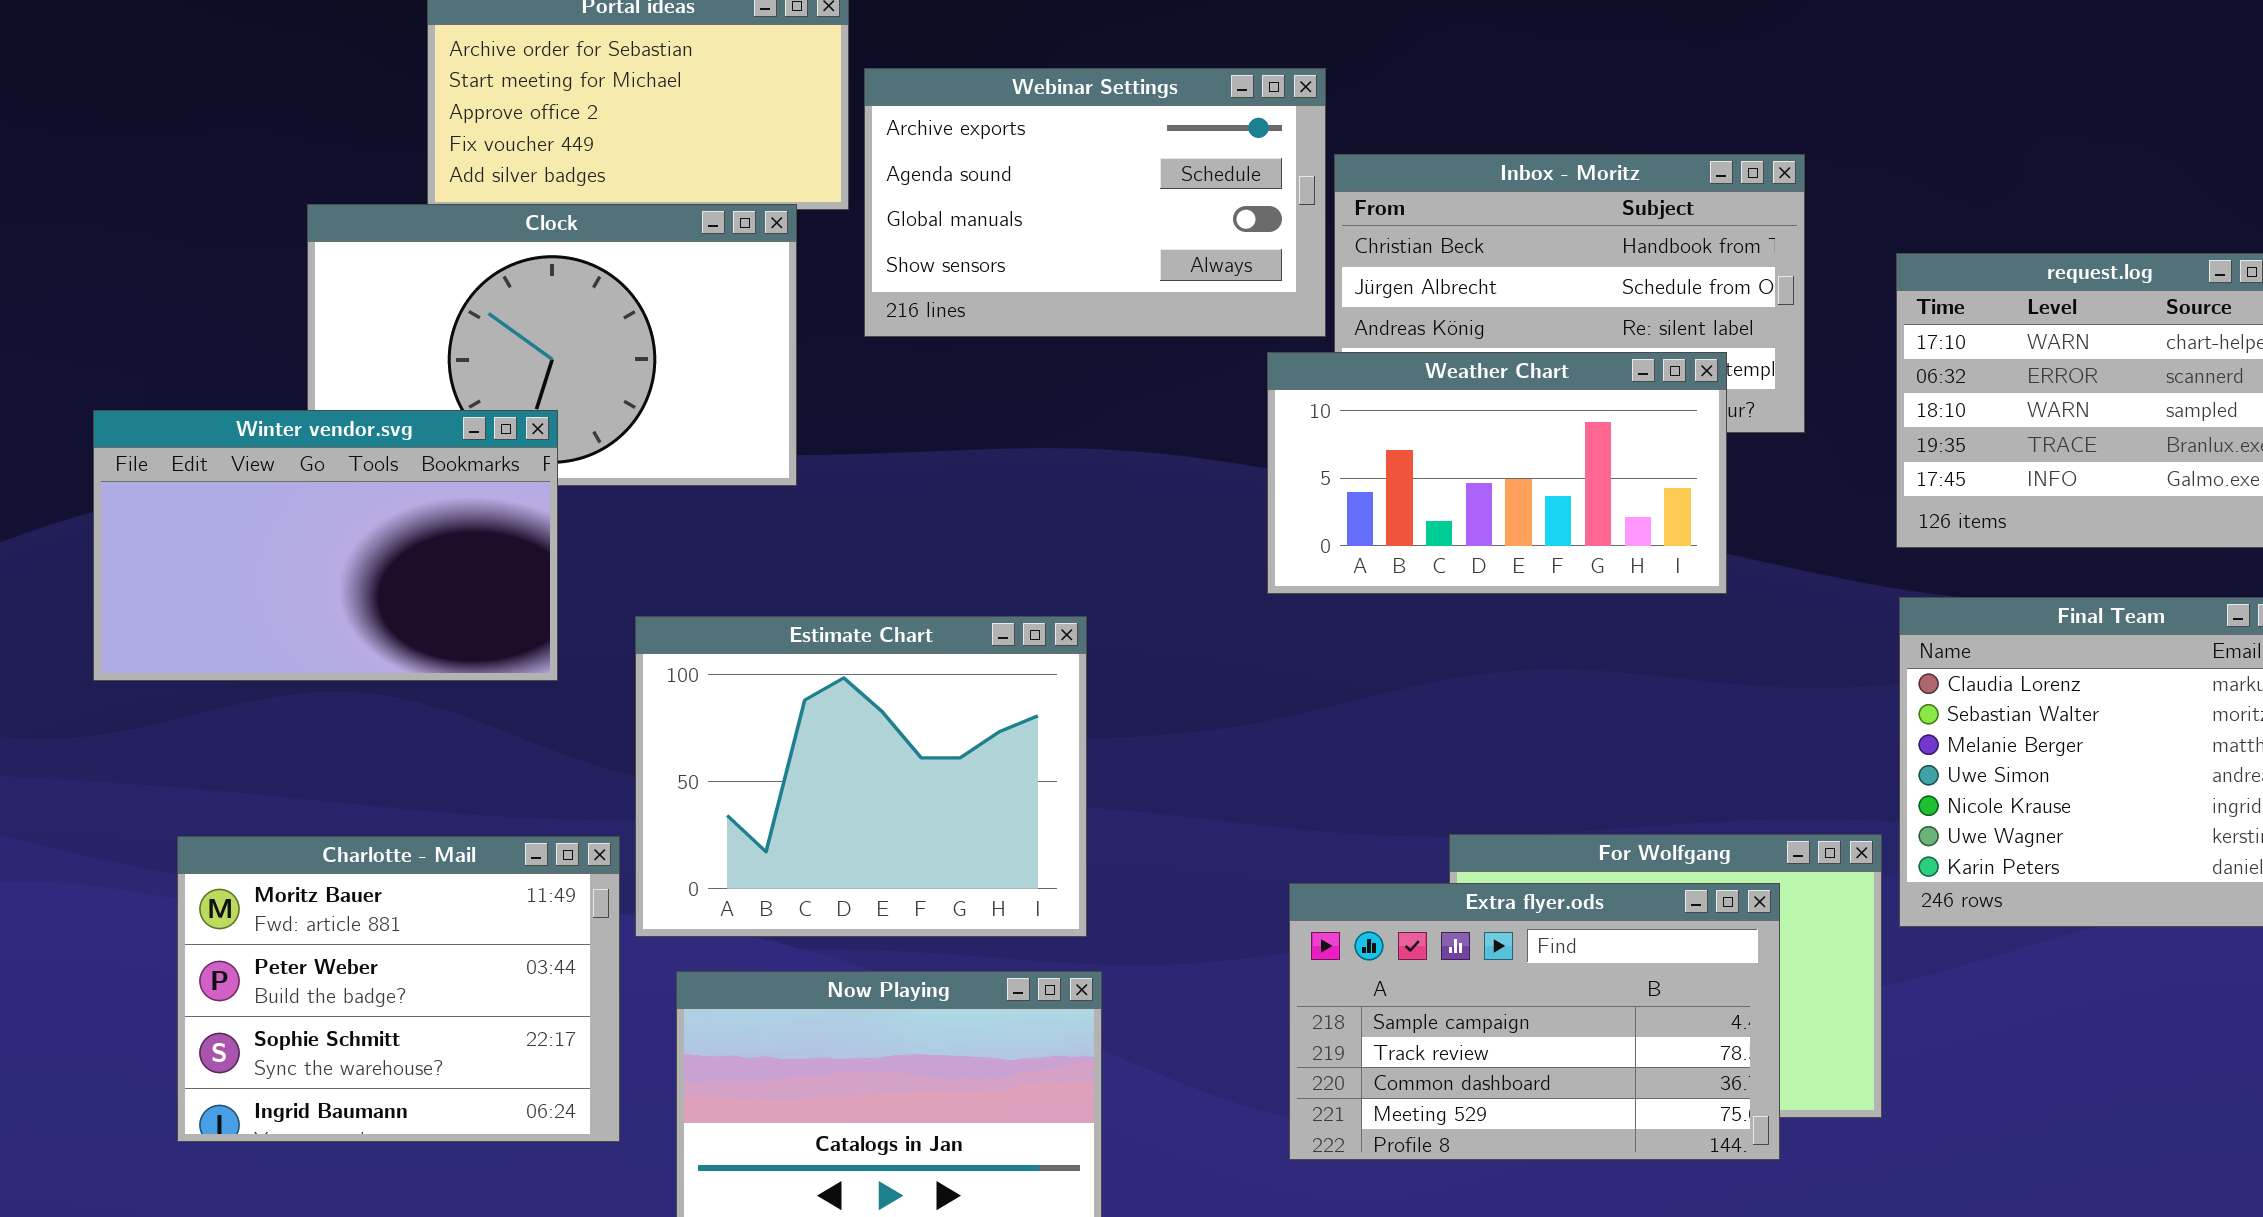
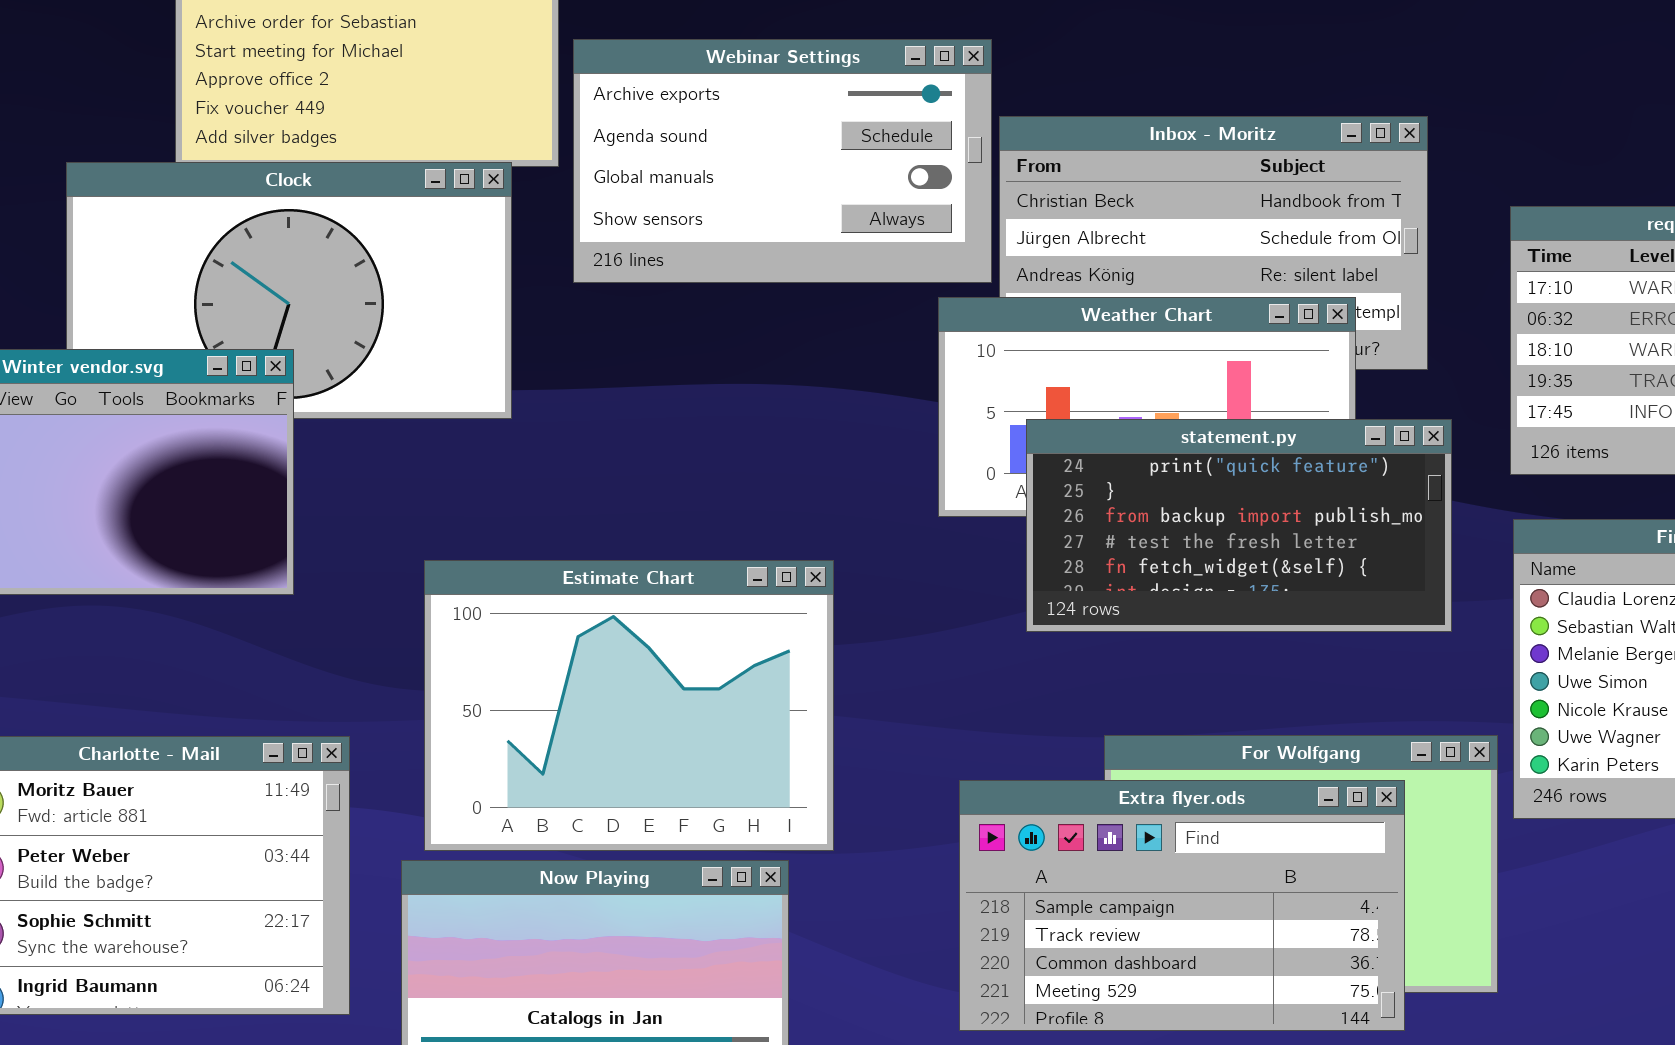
statement.py: none -> [1026,419,1452,632], opened
Estimate Chart: [635,616,1087,937] -> [424,560,834,851], moved

